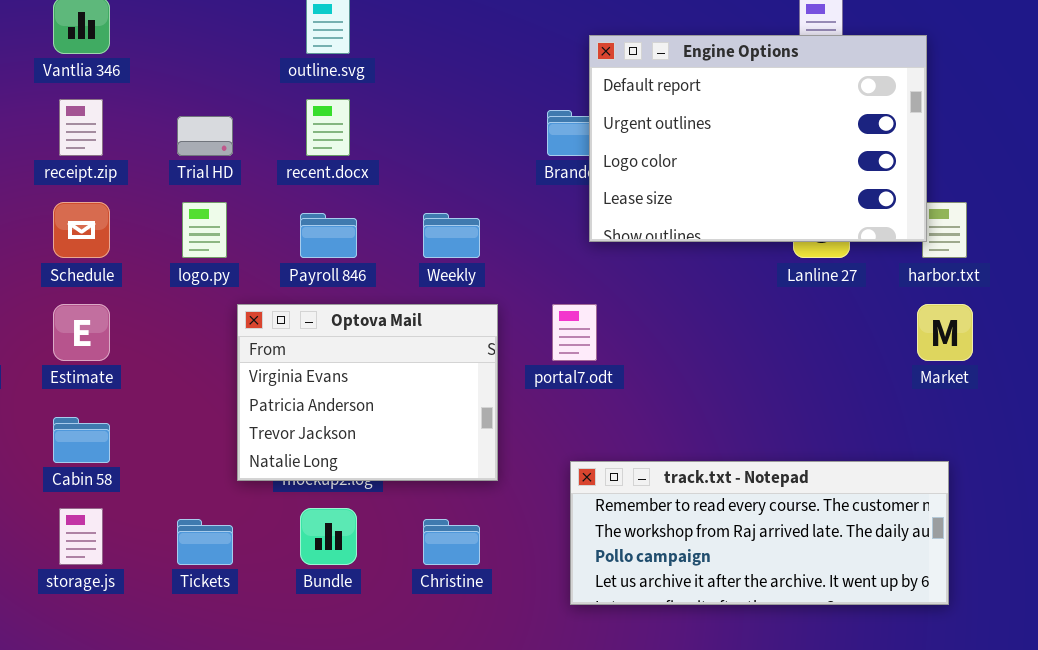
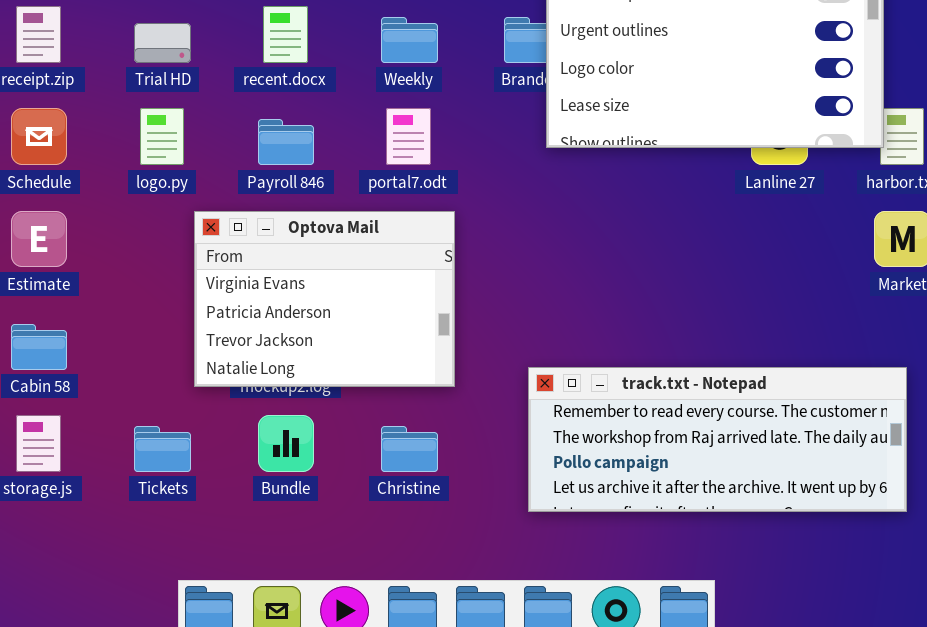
Weekly: [423,213,480,258] -> [381,17,438,63], moved
portal7.odt: [552,304,597,361] -> [386,108,431,165], moved

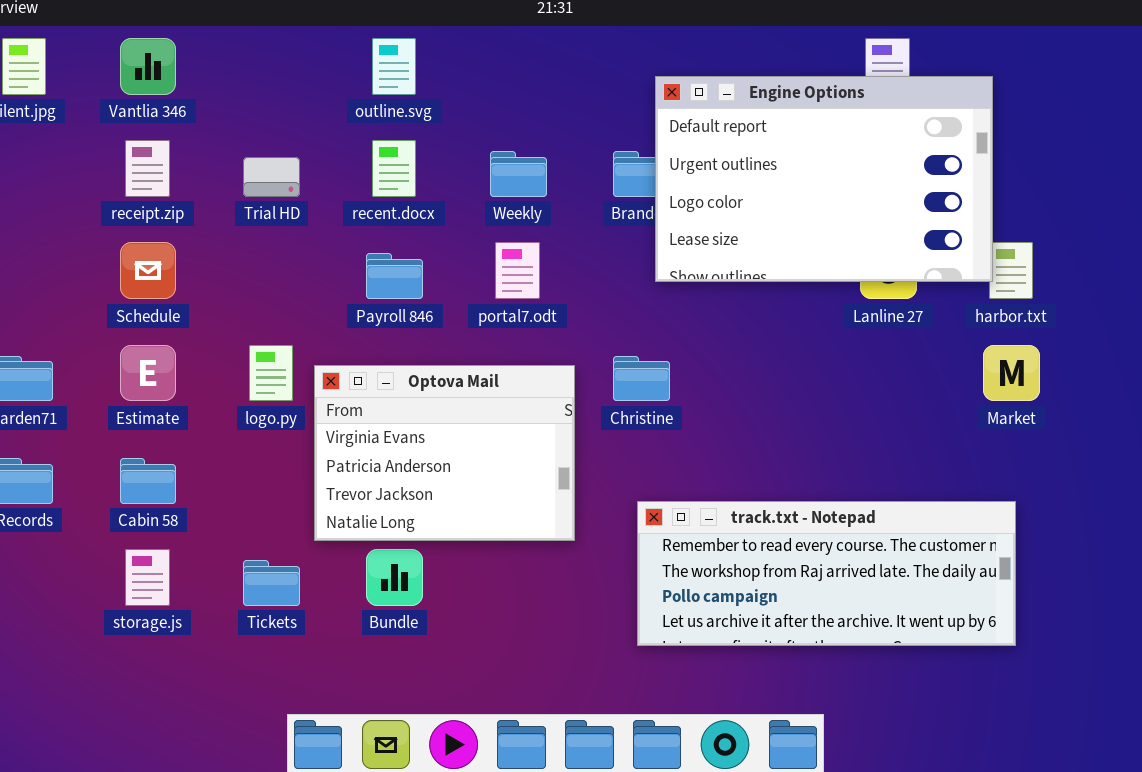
logo.py: [140,108,184,165] -> [249,345,293,401], moved
Optova Mail: [194,211,455,387] -> [314,365,575,541], moved
Christine: [381,426,438,472] -> [613,356,670,401], moved

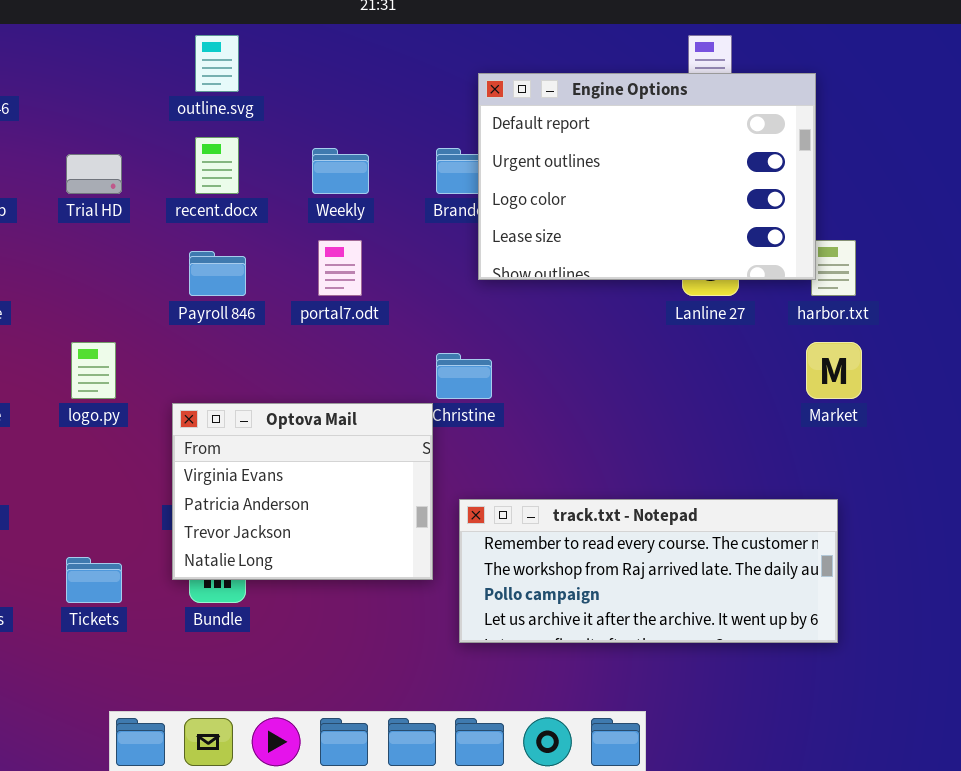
Optova Mail: [314,365,575,541] -> [172,403,433,580], moved

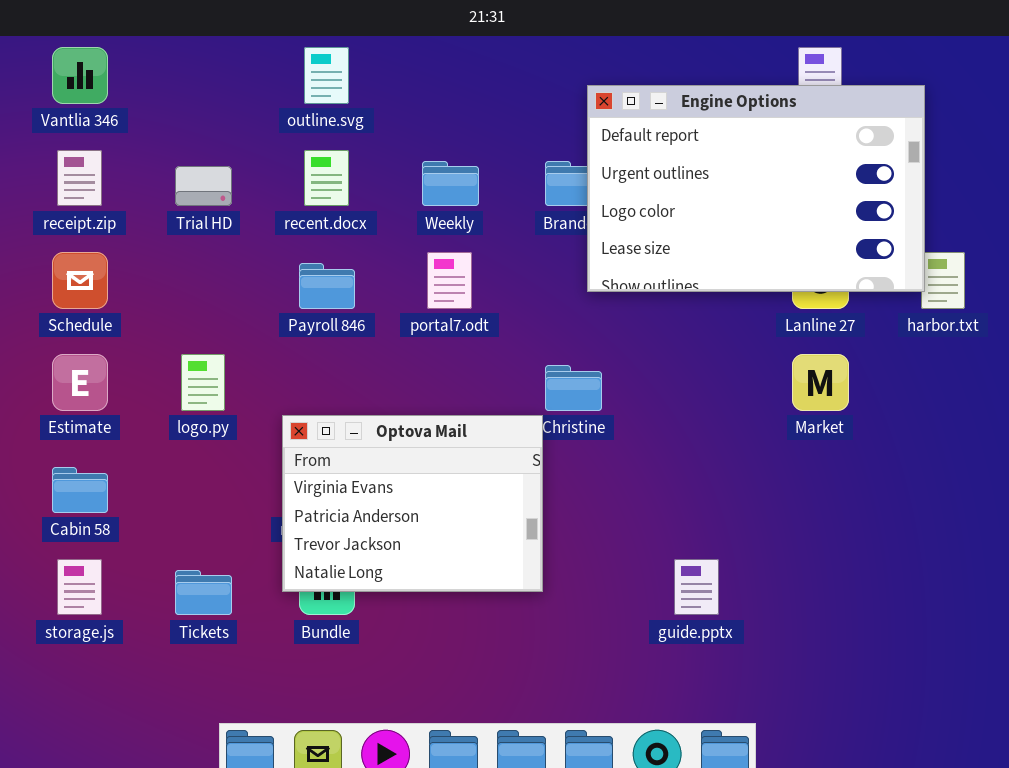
Market: [806,342,862,399] -> [792,354,849,411], moved
track.txt - Notepad: [459,499,838,643] -> none, closed

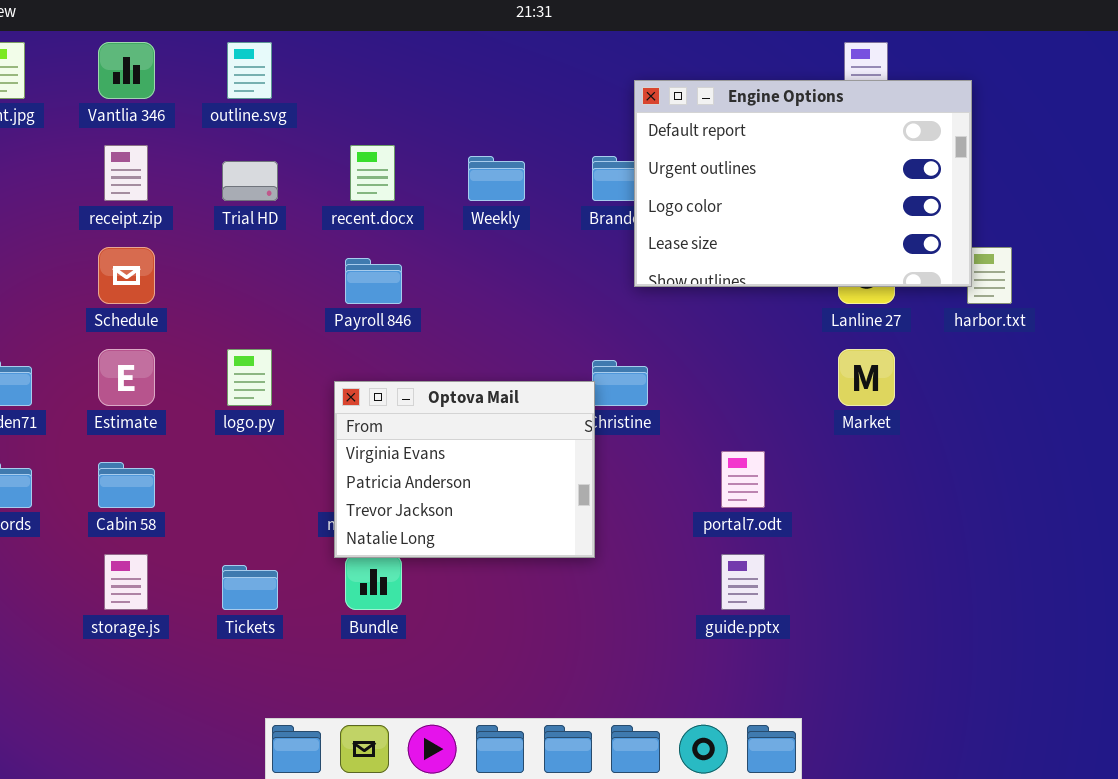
outline.svg: [304,47,349,104] -> [227,42,272,99], moved
portal7.odt: [427,252,472,309] -> [721,451,765,508], moved
Optova Mail: [282,415,543,592] -> [334,381,595,558], moved

